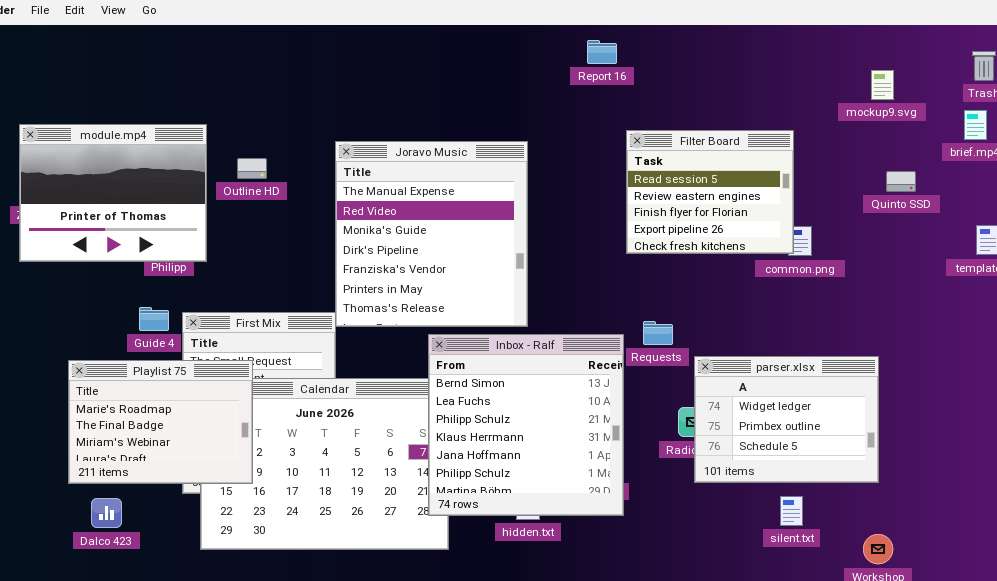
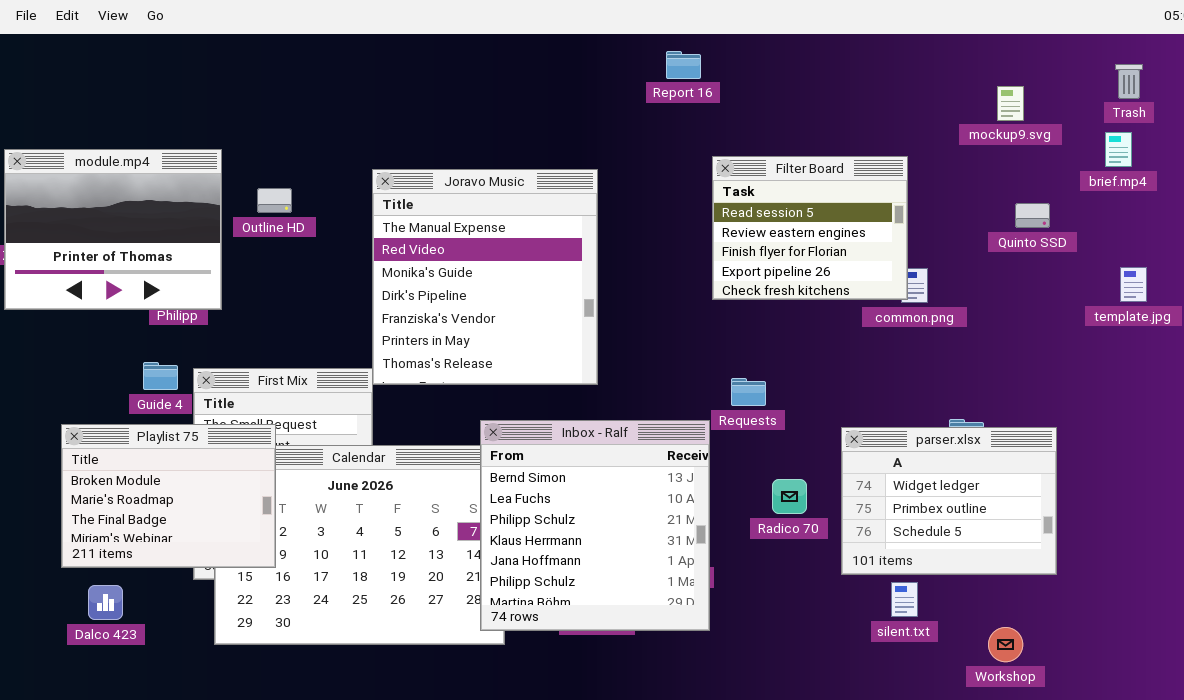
Inbox - Ralf: [428,334,624,516] -> [480,420,710,631], moved
parser.xlsx: [694,356,879,483] -> [841,427,1057,575], moved
Playlist 75: [68,360,253,484] -> [61,424,276,568], scrolled up 1 row

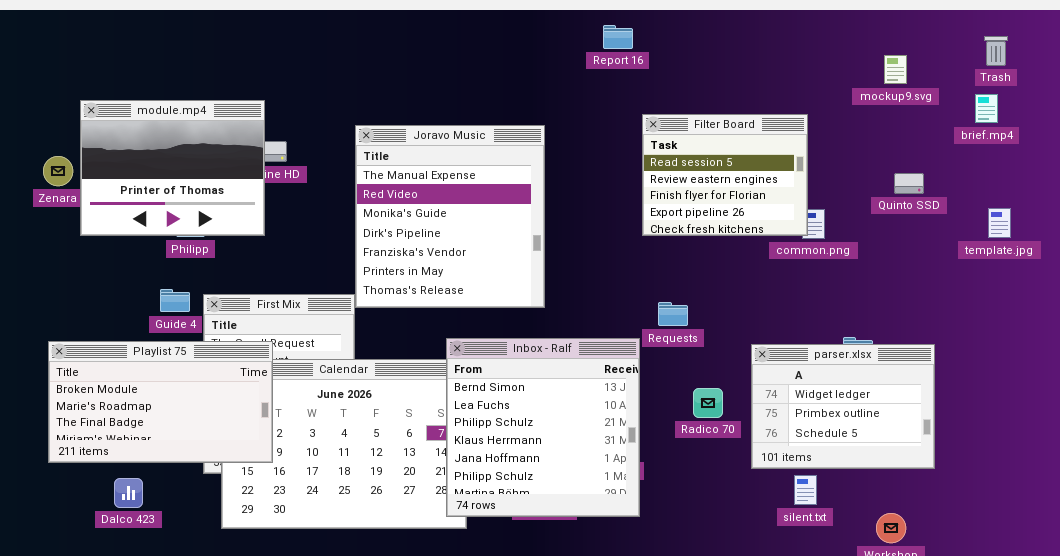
module.mp4: [4,149,222,310] -> [80,100,265,236], moved
Quinto SSD: [1015,203,1050,228] -> [894,173,924,194], moved
Playlist 75: [61,424,276,568] -> [48,341,273,463], resized

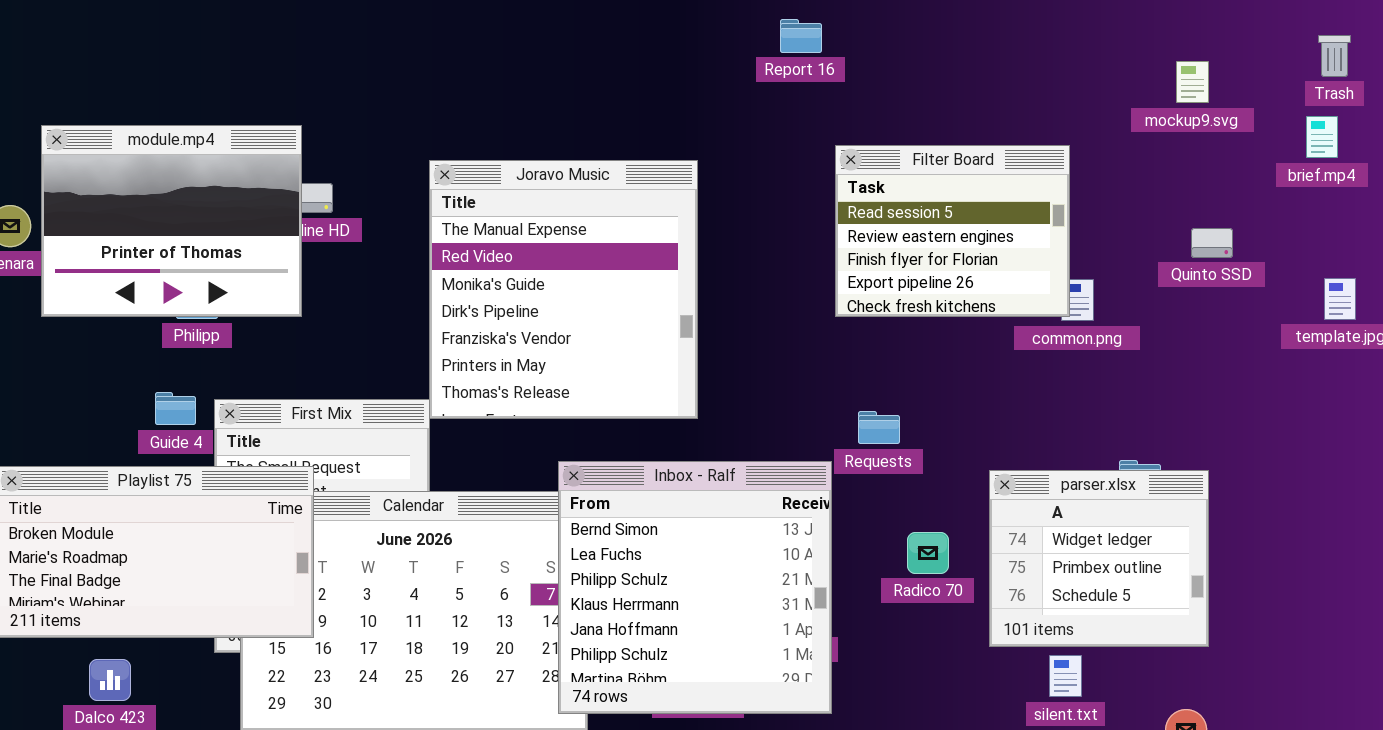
parser.xlsx: [751,344,935,469] -> [989,470,1209,647], resized

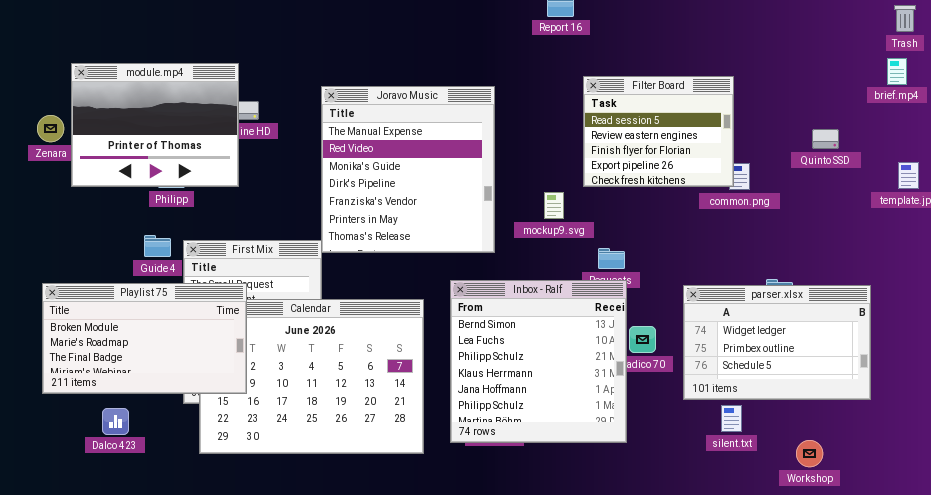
mockup9.svg: [1176,61,1209,103] -> [544,192,564,219], moved
Inbox - Ralf: [558,461,832,714] -> [450,280,627,443], moved
parser.xlsx: [989,470,1209,647] -> [683,285,871,400], resized

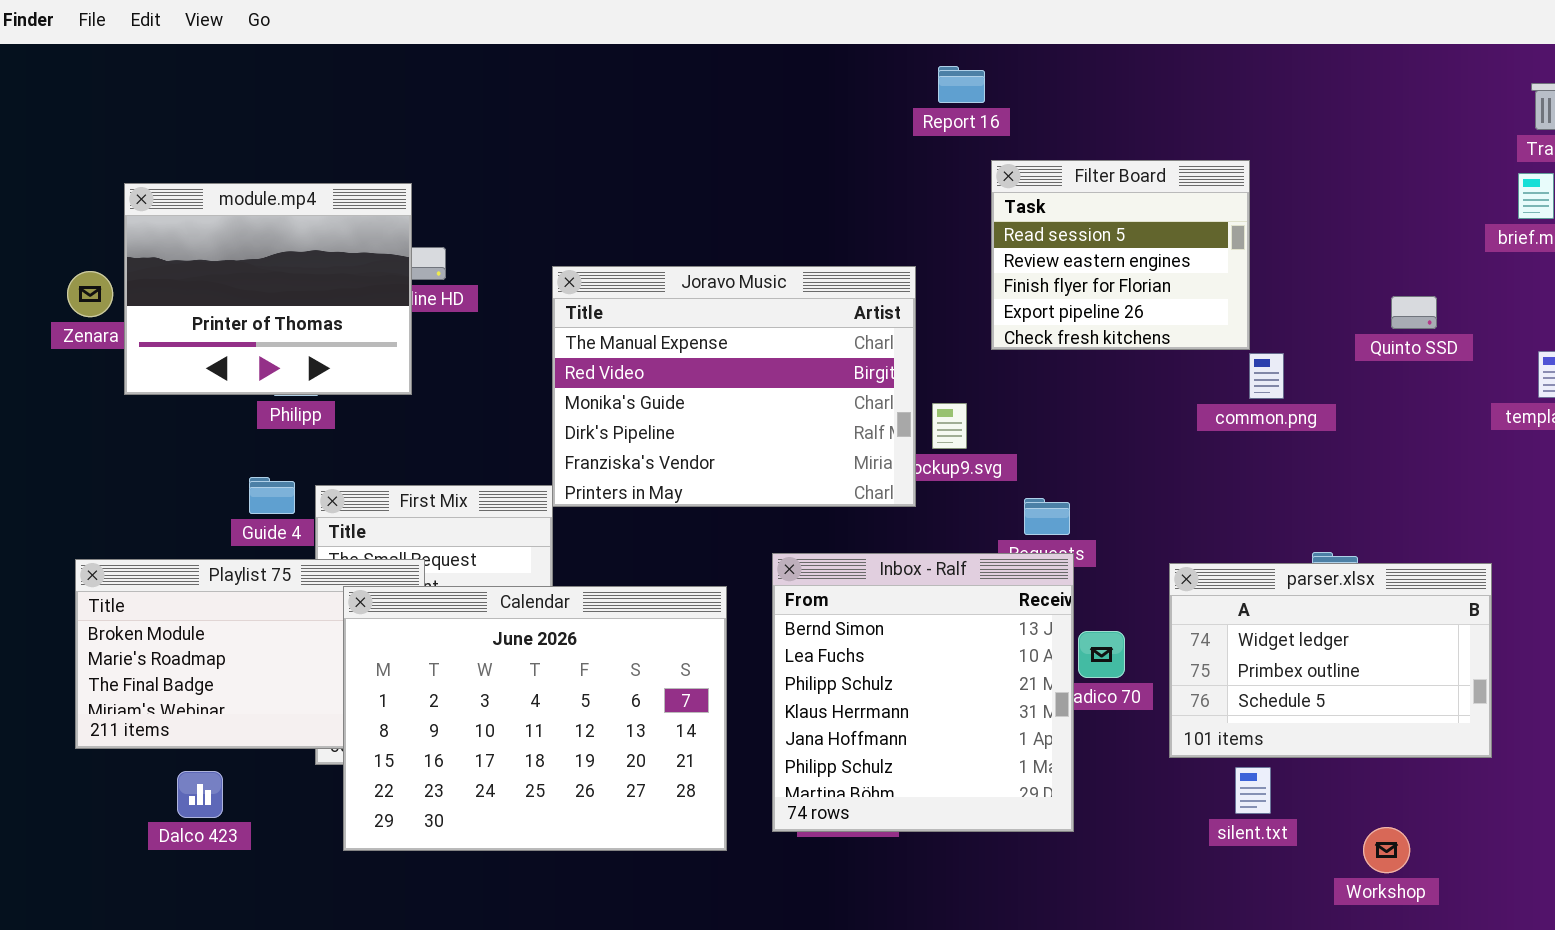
Filter Board: [583,76,734,187] -> [991,160,1250,350], moved
Joravo Music: [321,86,495,253] -> [552,266,916,507], resized
Calendar: [199,299,424,454] -> [343,586,727,851], raised

